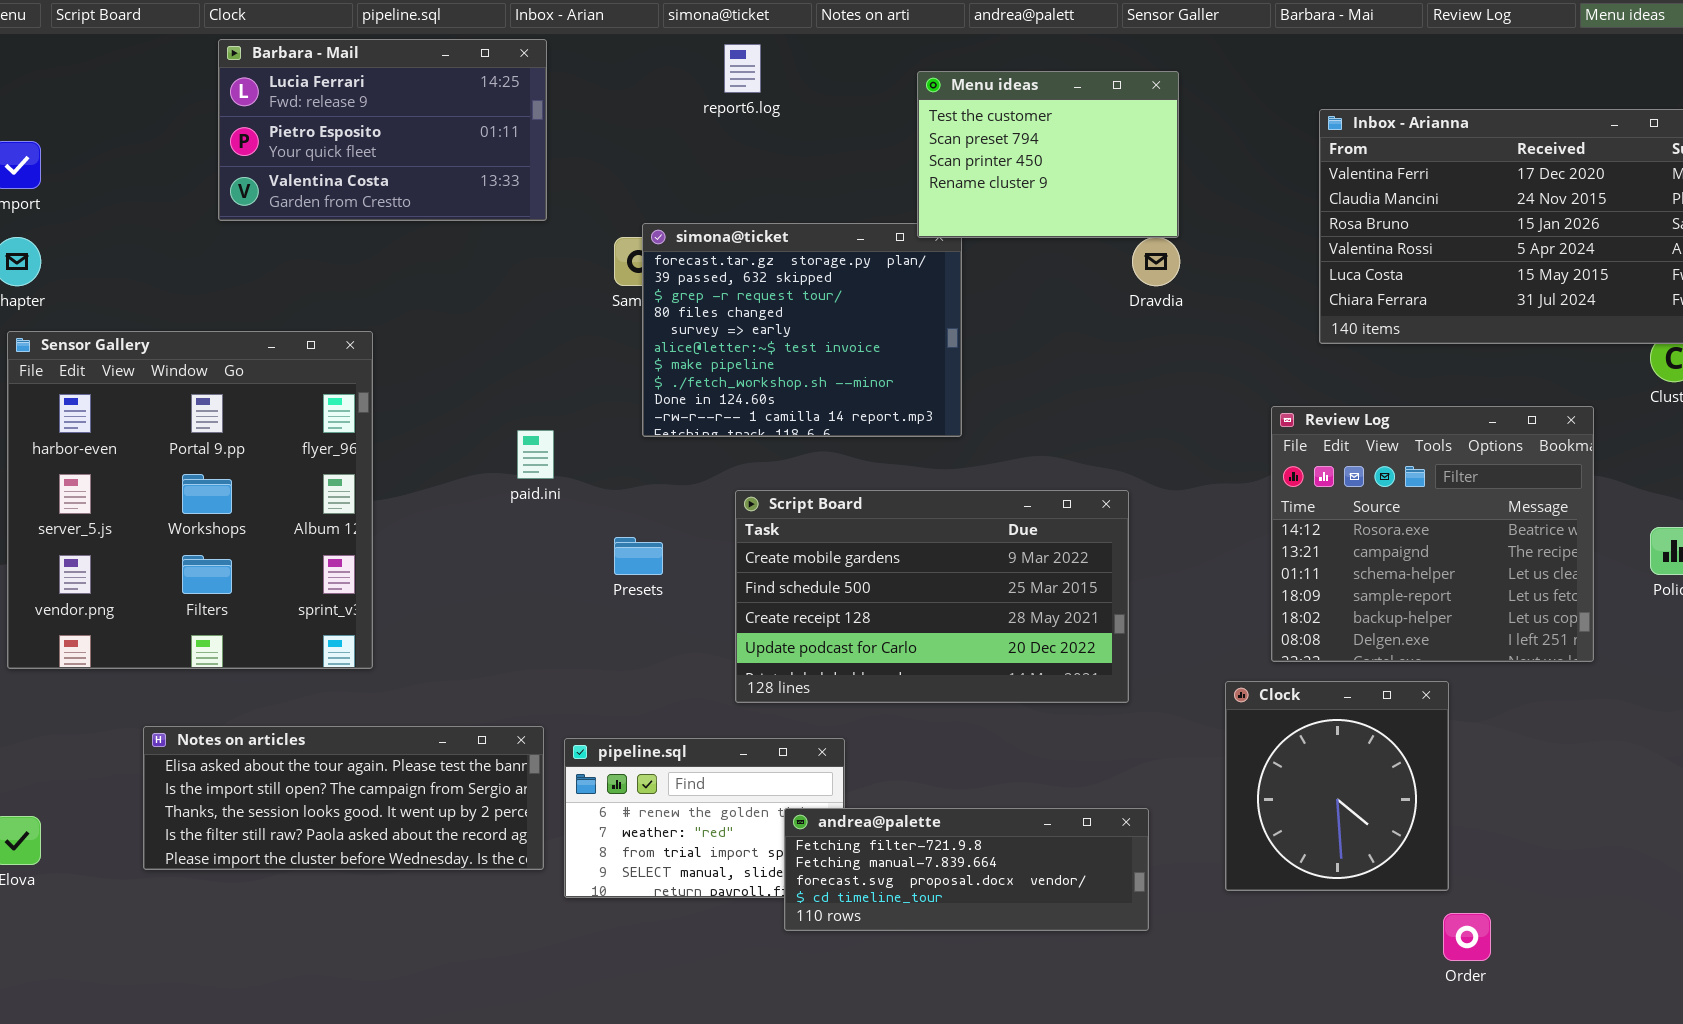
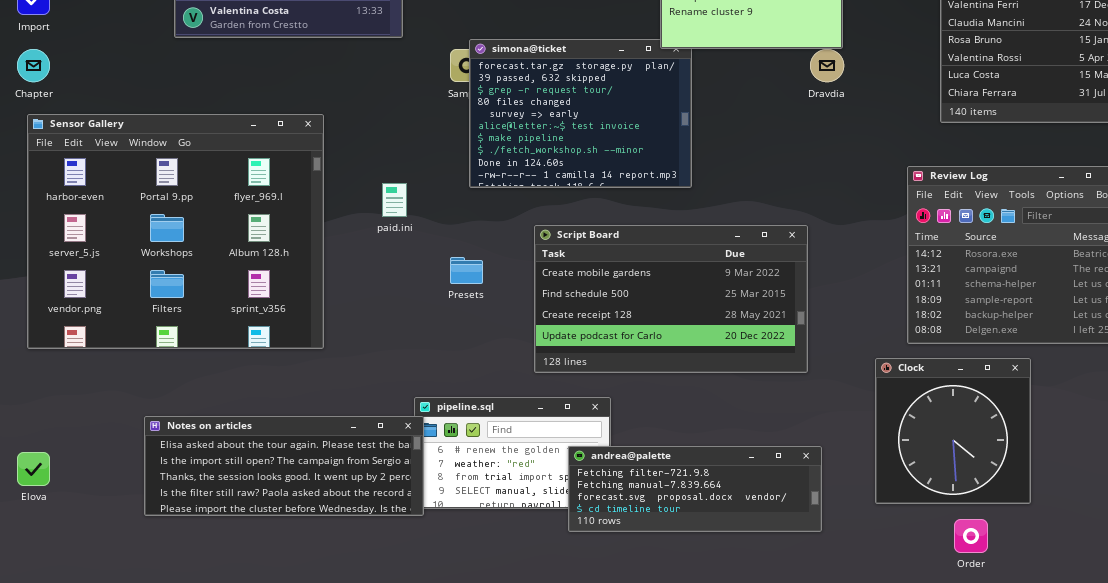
Sensor Gallery: [7,331,373,669] -> [27,114,324,349], resized
Notes on articles: [143,726,544,870] -> [144,416,424,516], moved
Order: [1443,913,1491,961] -> [954,519,988,553], moved

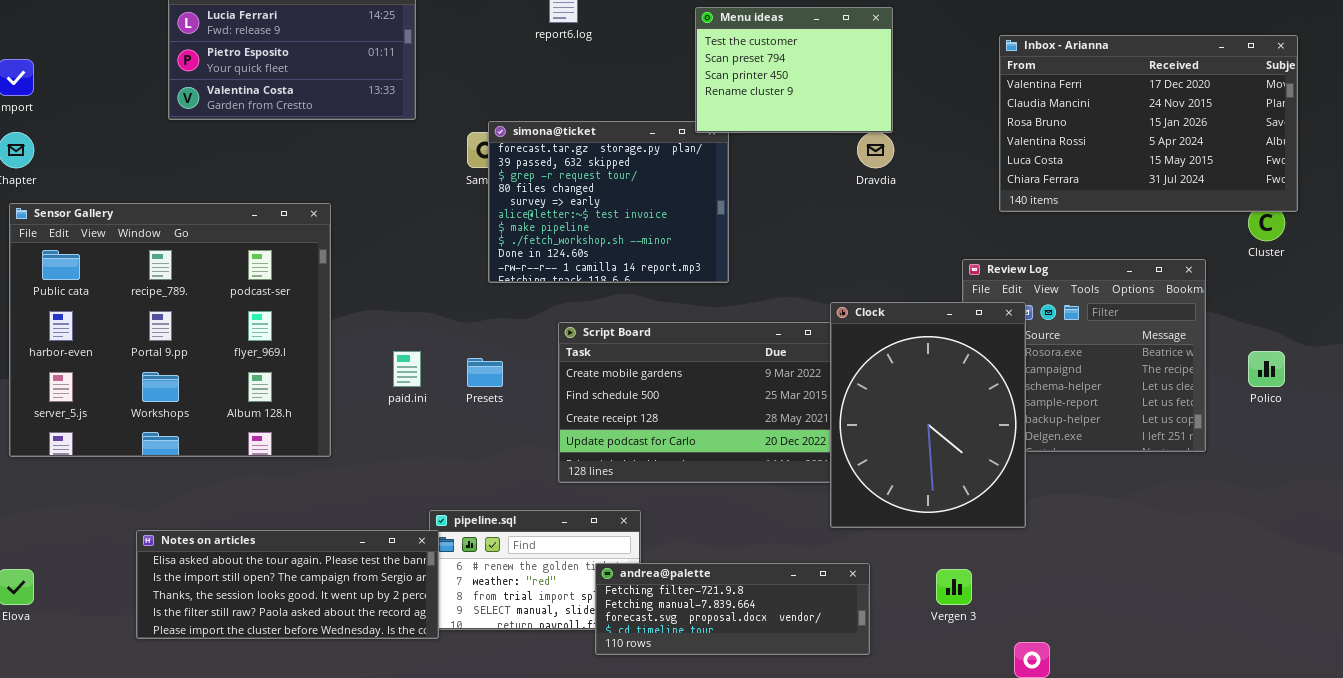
Sensor Gallery: [27,114,324,349] -> [9,203,331,457], scrolled up 1 row
paid.ini: [382,183,407,217] -> [393,351,421,387], moved
Clock: [875,358,1031,504] -> [830,302,1026,528], moved, resized

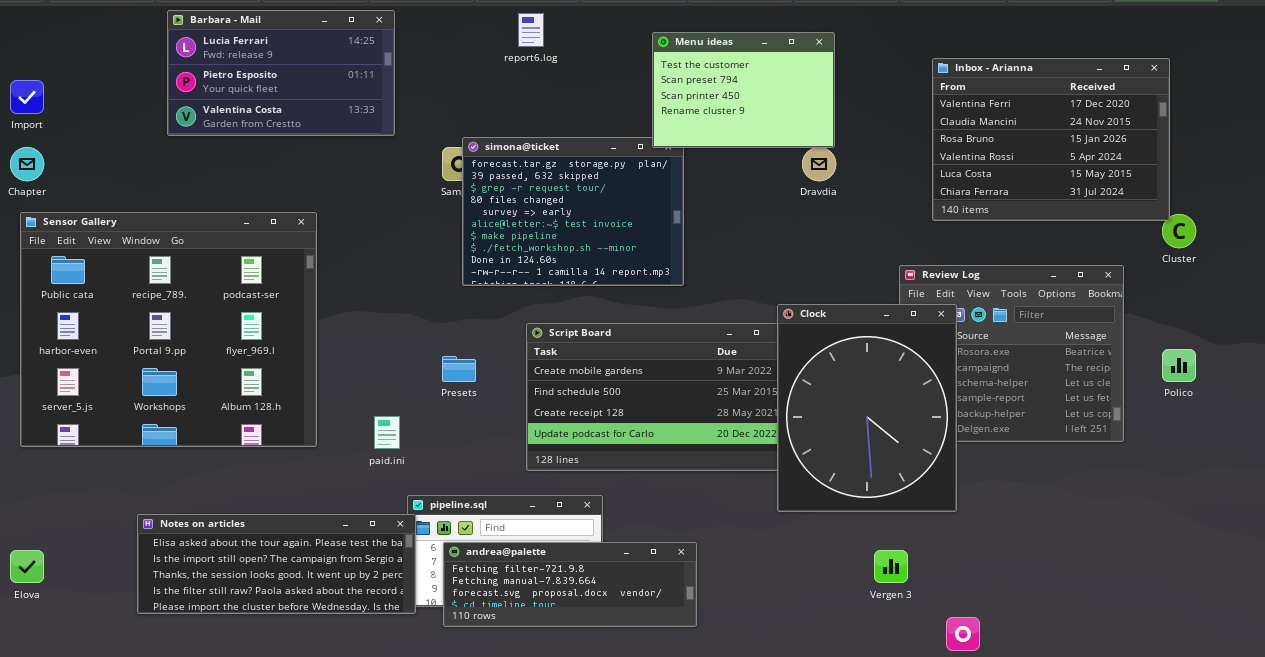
Inbox - Arianna: [999,35,1298,212] -> [932,58,1170,221], resized
paid.ini: [393,351,421,387] -> [374,416,400,449], moved
andrea@palette: [595,563,870,655] -> [443,542,697,627], moved

